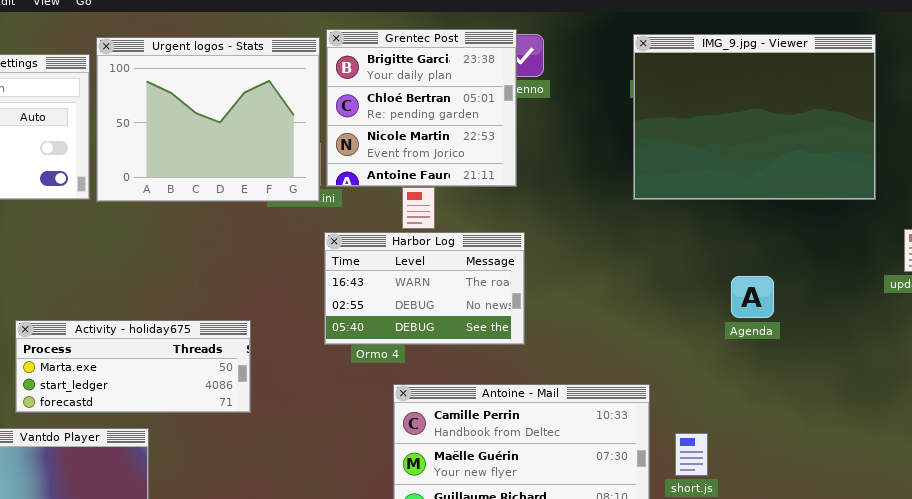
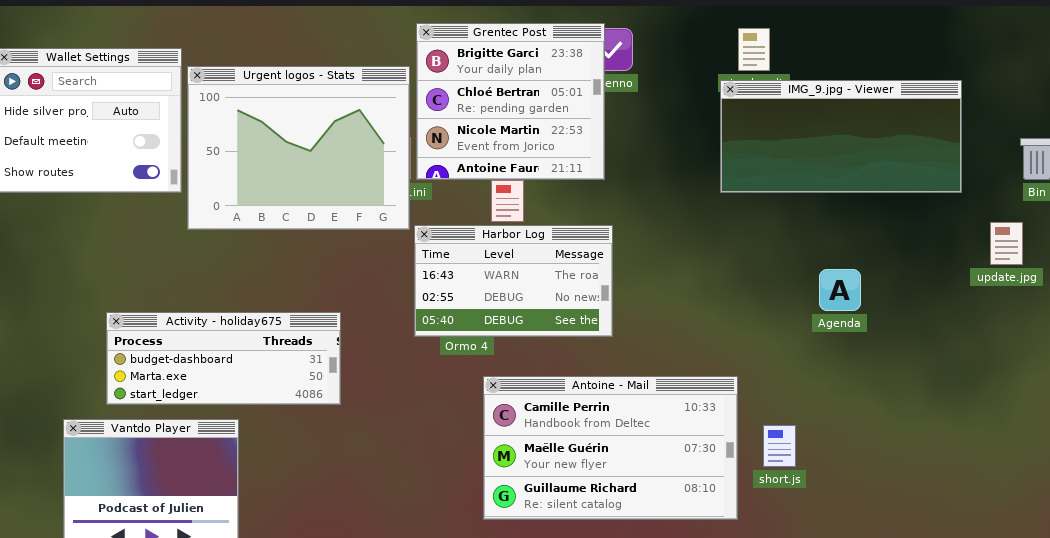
IMG_9.jpg - Viewer: [633,34,876,200] -> [720,80,962,193], resized
Urgent logos - Stats: [96,37,320,202] -> [187,66,410,230], moved
Activity - holiday675: [15,320,251,413] -> [106,312,341,405], scrolled up 1 row

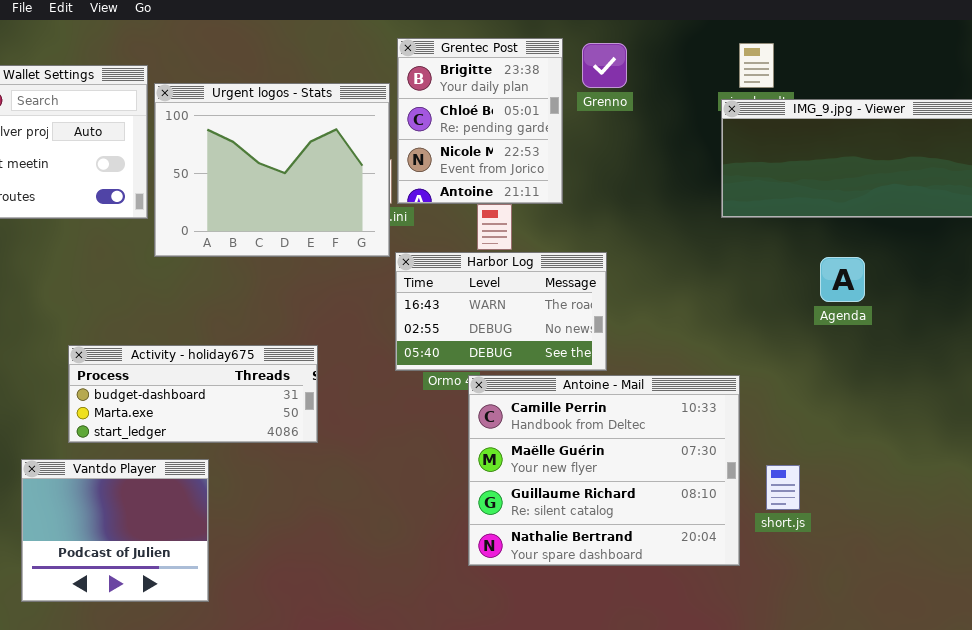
Grentec Post: [416,23,605,180] -> [397,38,563,204], resized
Agenda: [819,269,861,311] -> [820,257,865,302], moved
Antoine - Mail: [483,376,738,520] -> [468,375,740,566], resized

